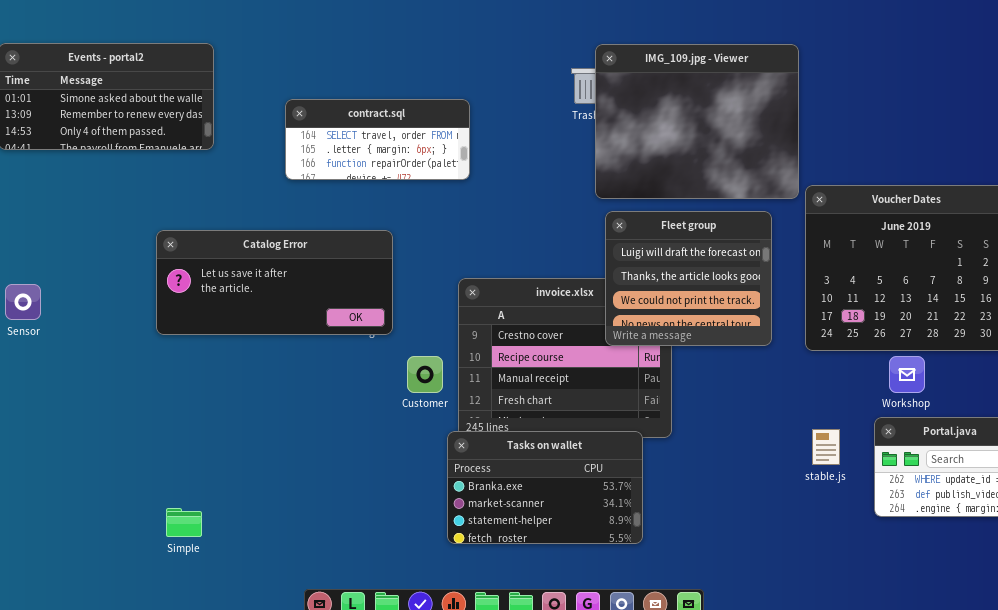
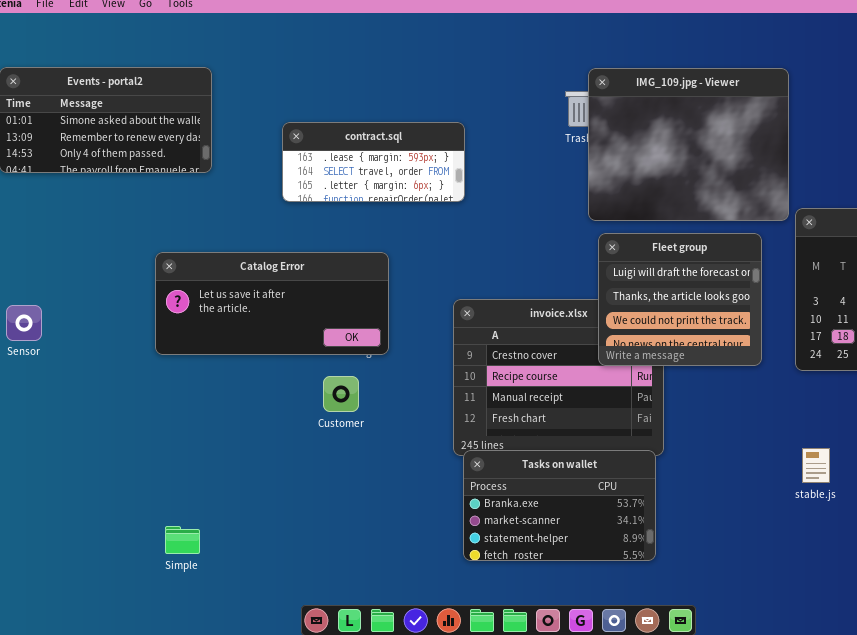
contract.sql: [285,99,470,180] -> [282,122,465,202], scrolled up 1 row
Customer: [407,356,443,393] -> [323,376,359,412], moved
Tasks on wallet: [447,431,643,544] -> [463,450,656,561], moved

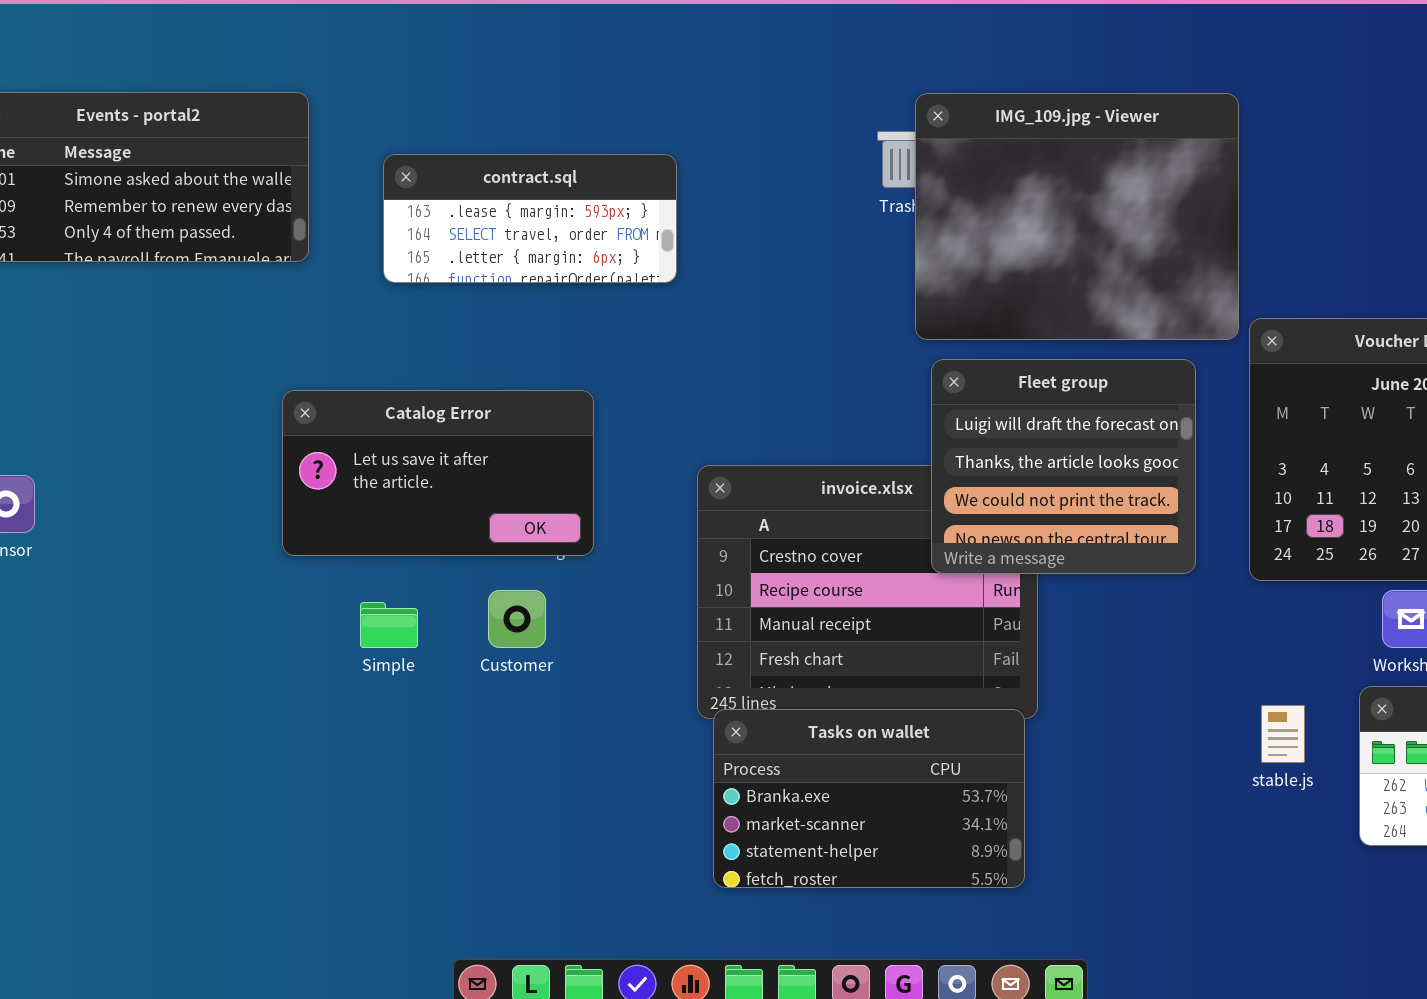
contract.sql: [282,122,465,202] -> [383,154,677,283], moved
Catalog Error: [155,252,389,355] -> [282,390,594,556], resized
Simple: [165,526,200,554] -> [360,602,418,648], moved

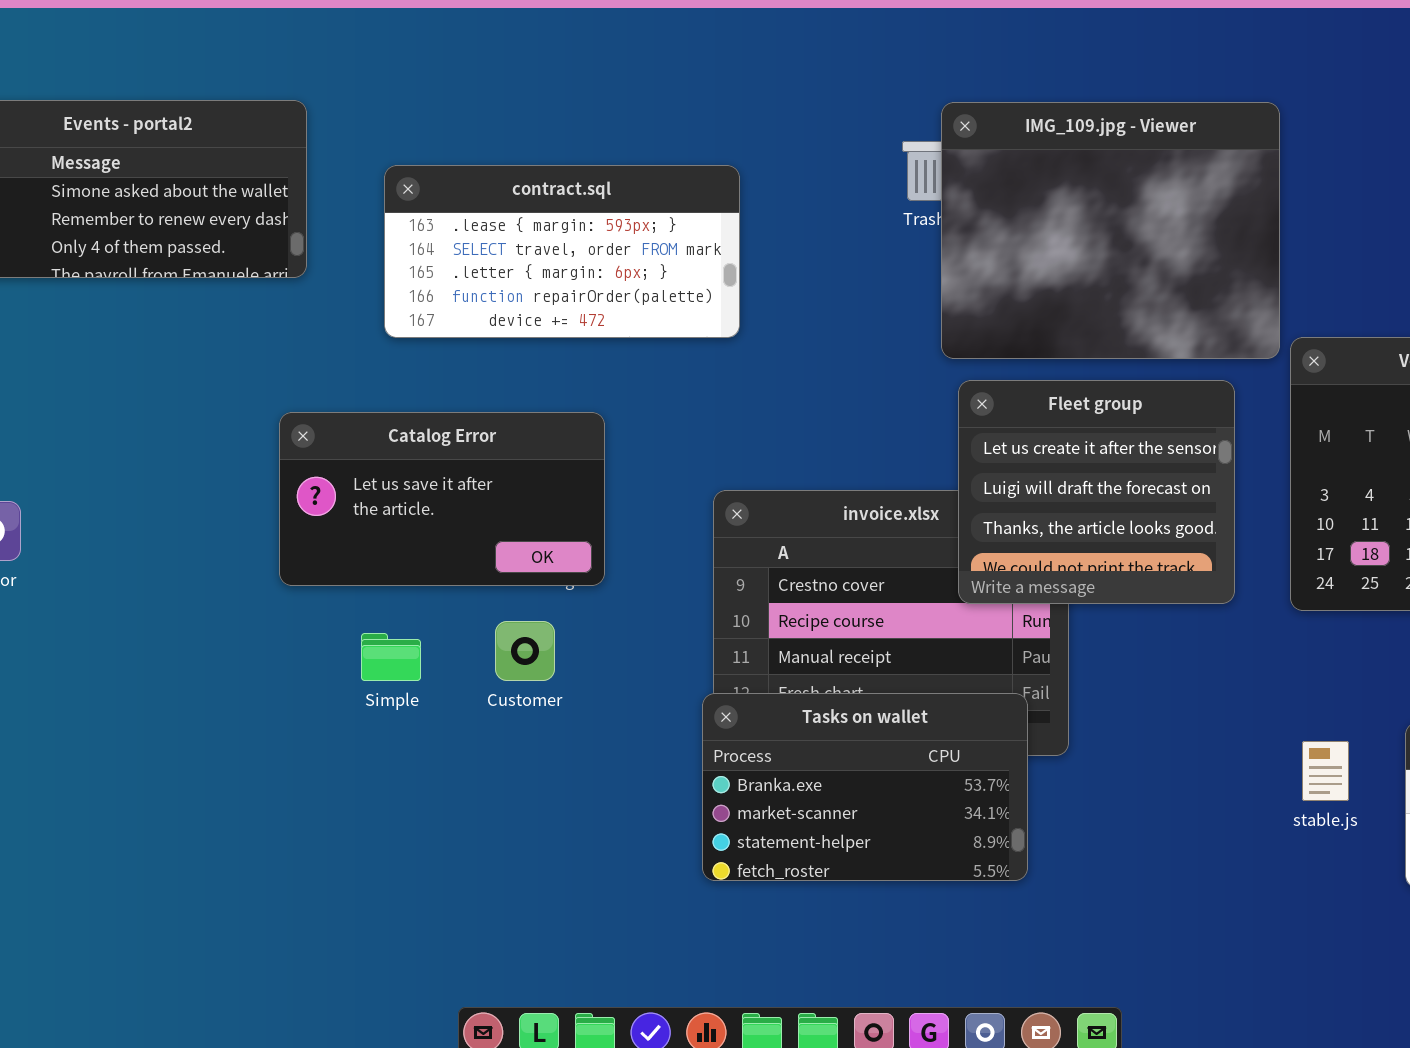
contract.sql: [383,154,677,283] -> [384,165,740,338], resized
Fleet group: [931,359,1196,574] -> [958,380,1235,604], scrolled up 1 row
Tasks on wallet: [713,709,1025,888] -> [702,693,1028,881], moved

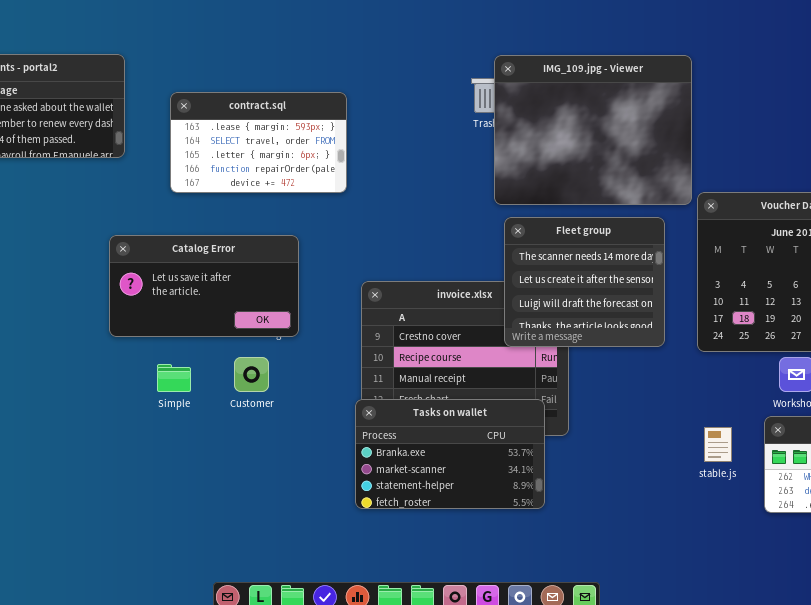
contract.sql: [384,165,740,338] -> [170,92,347,193], resized
Fleet group: [958,380,1235,604] -> [504,217,665,347], scrolled up 1 row

